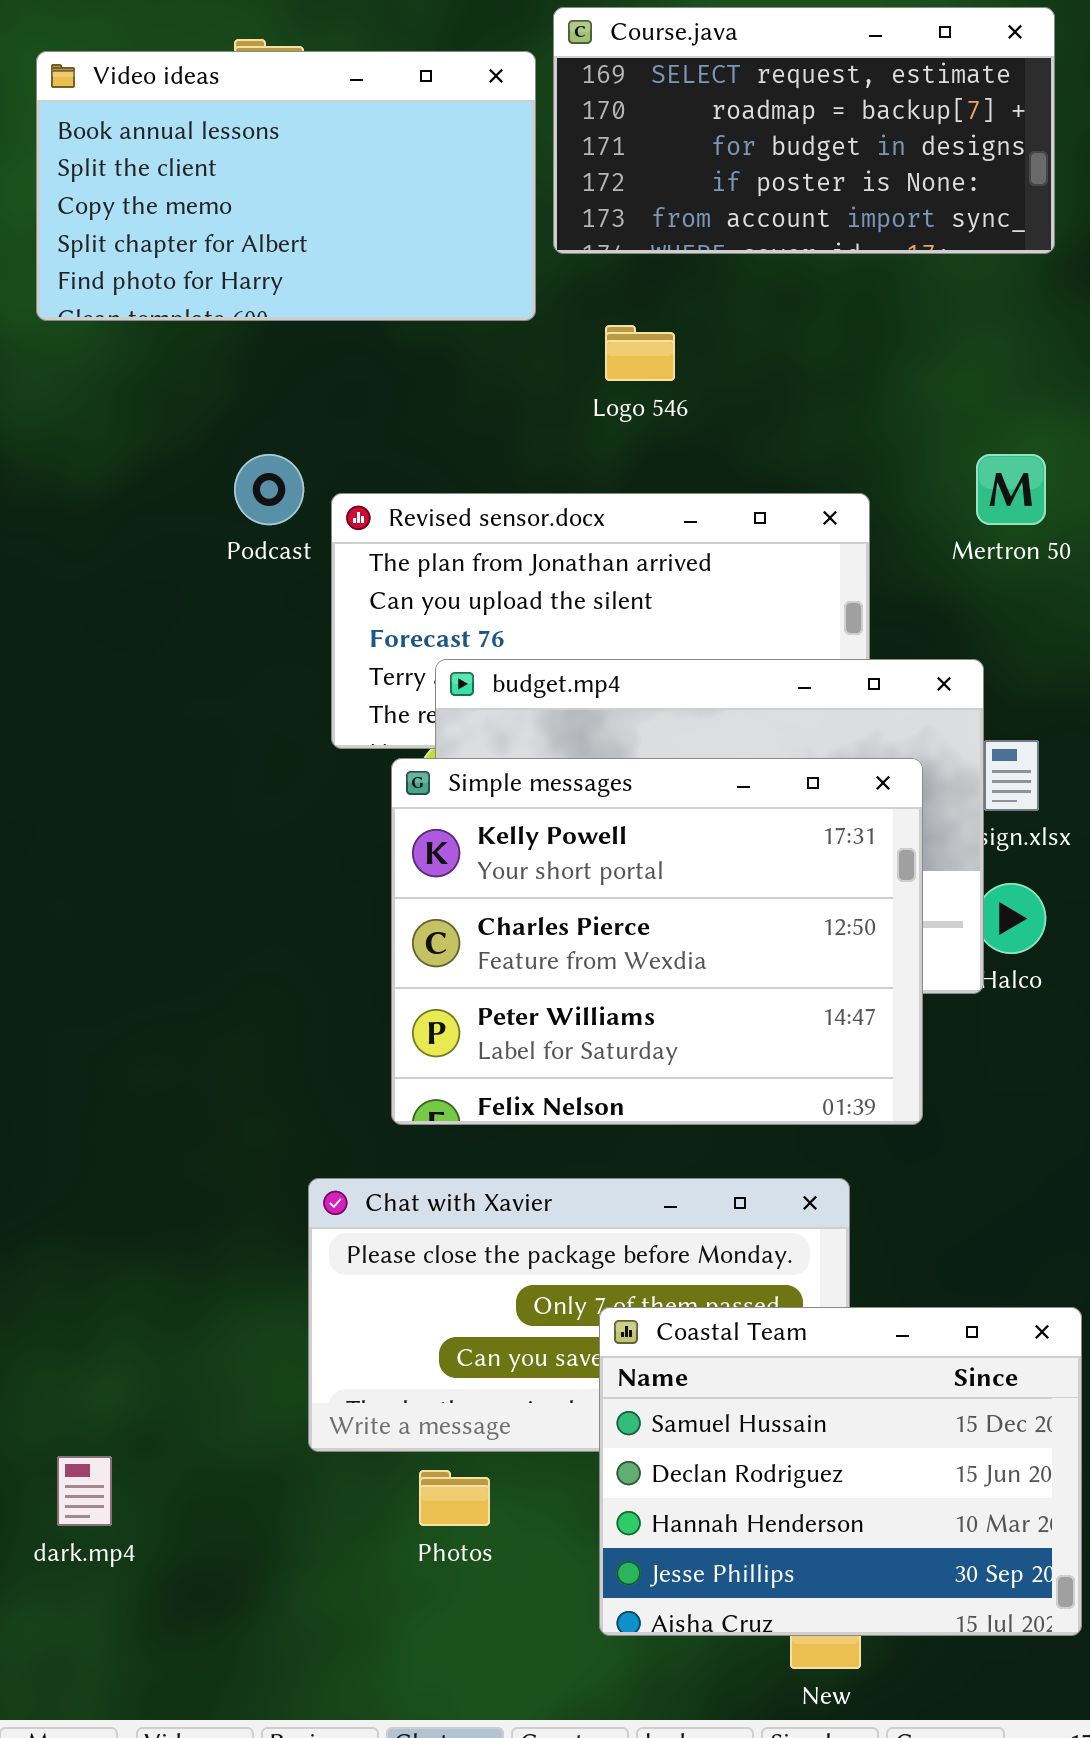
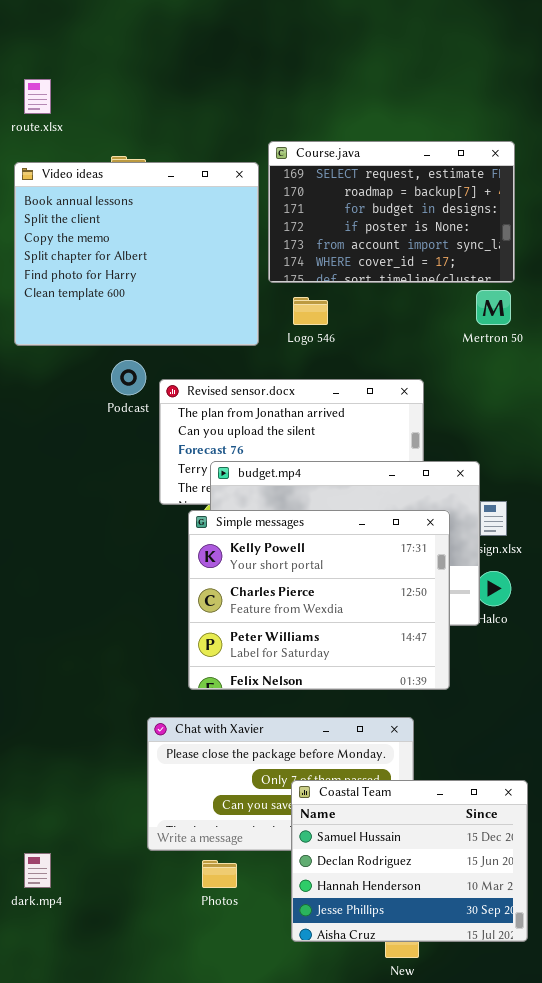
Course.java: [553,7,1055,254] -> [268,141,515,283], resized
Video ideas: [36,51,536,321] -> [14,162,259,346], resized
Mertron 50: [976,454,1046,525] -> [476,290,511,325], moved

